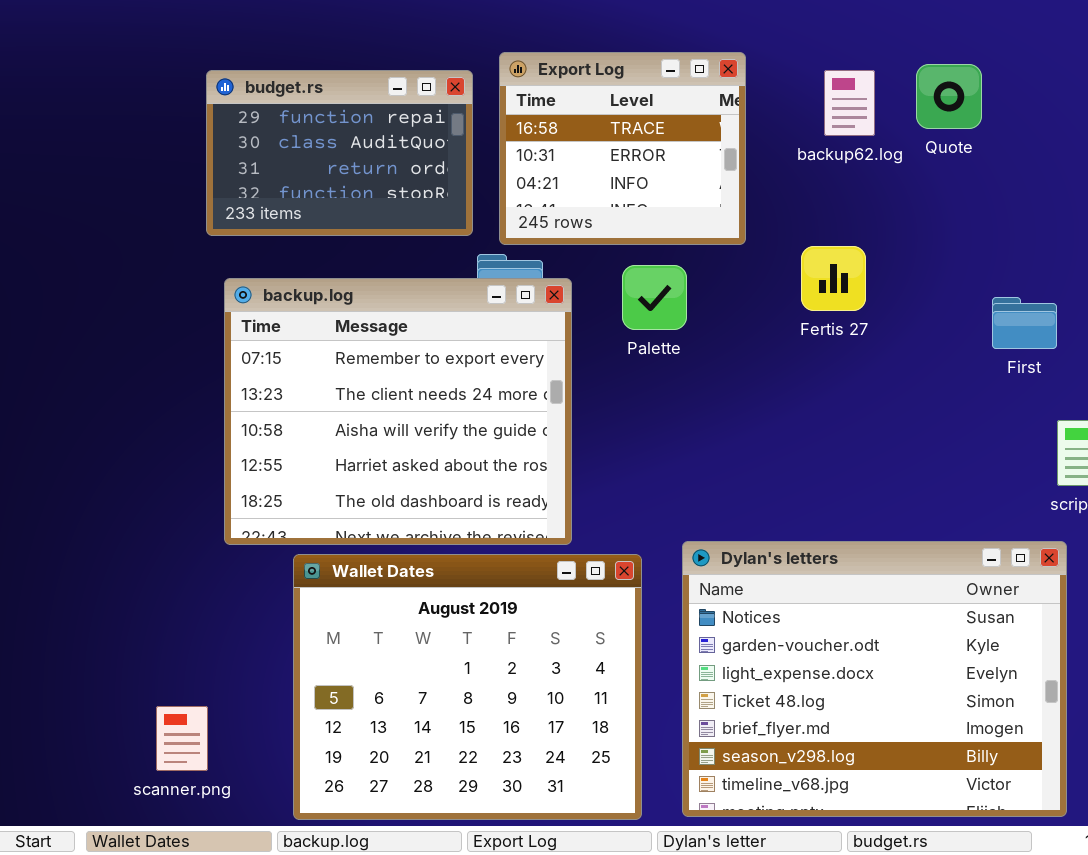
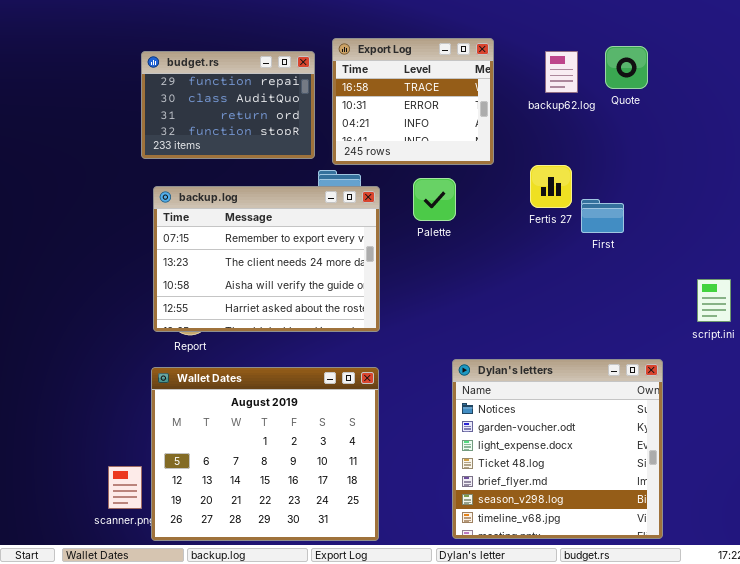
backup.log: [224,278,572,545] -> [153,186,380,332], resized
First: [992,297,1057,349] -> [581,199,624,233], moved
Dylan's letters: [682,541,1067,817] -> [452,359,663,539], resized
Wallet Dates: [293,554,642,820] -> [151,367,379,541], moved

